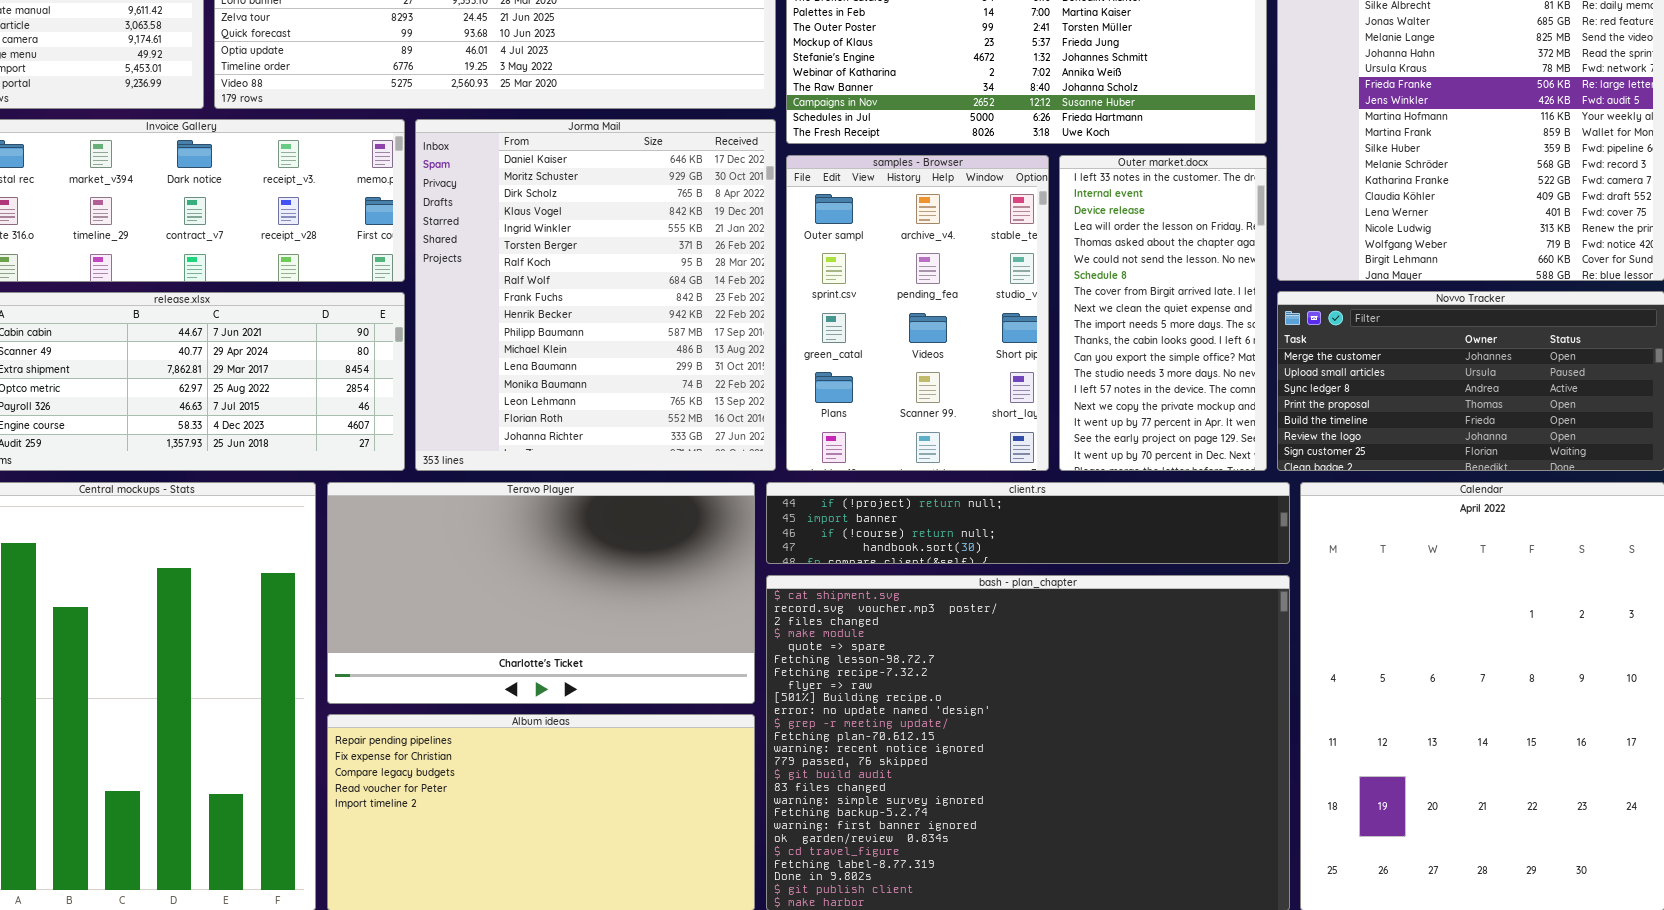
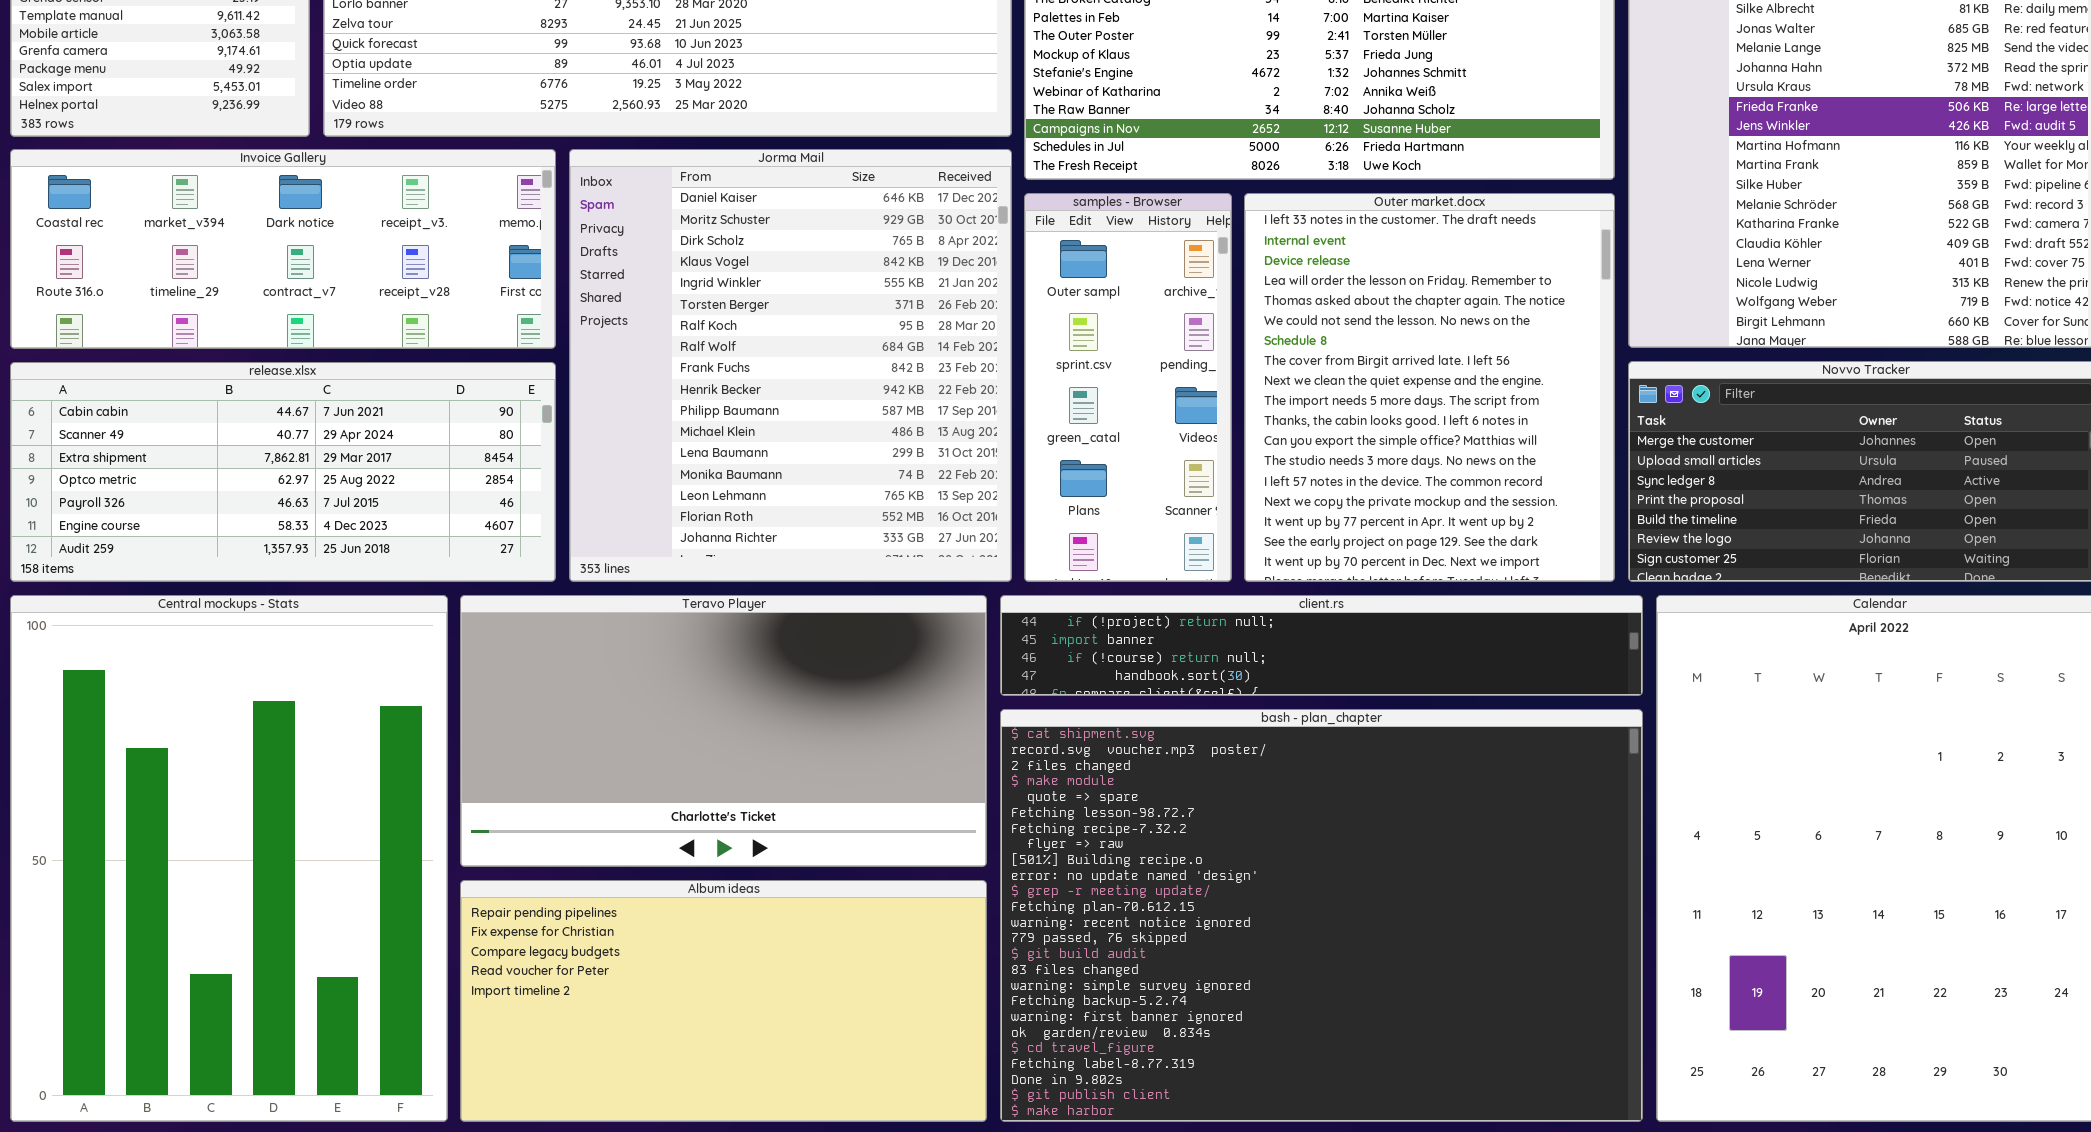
samples - Browser: [786,155,1049,471] -> [1024,193,1232,582], resized
Outer market.docx: [1059,155,1267,471] -> [1244,193,1615,582], resized

